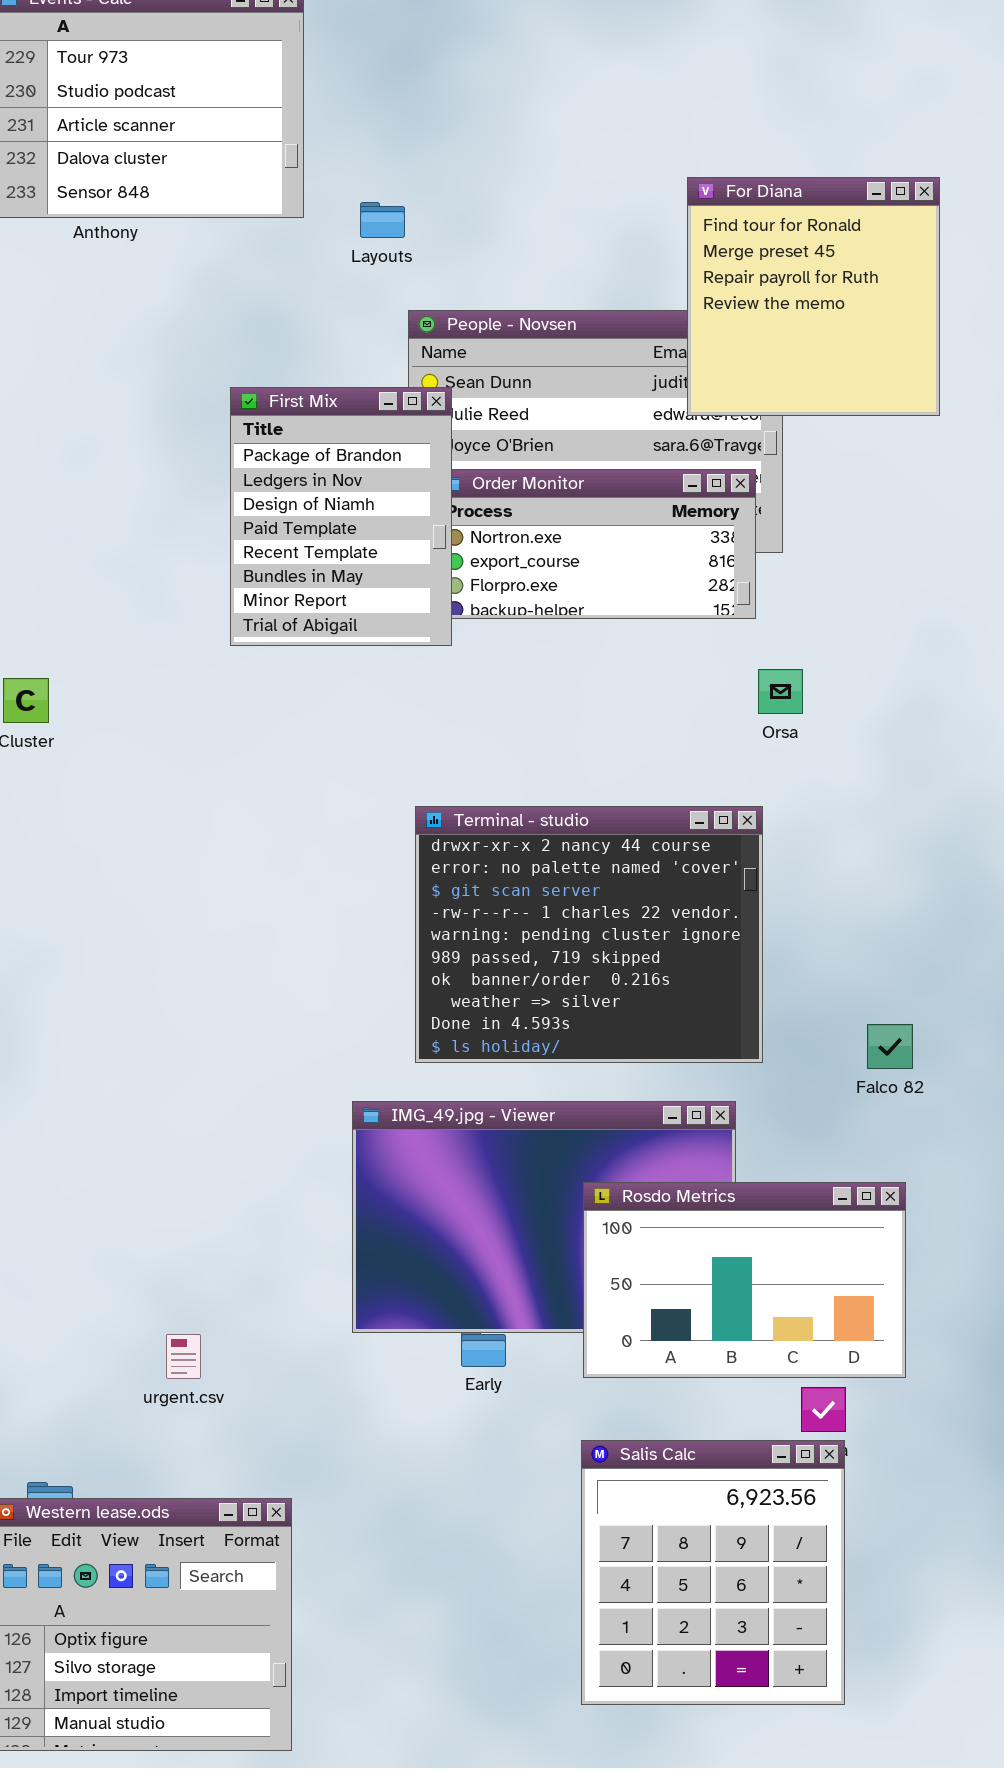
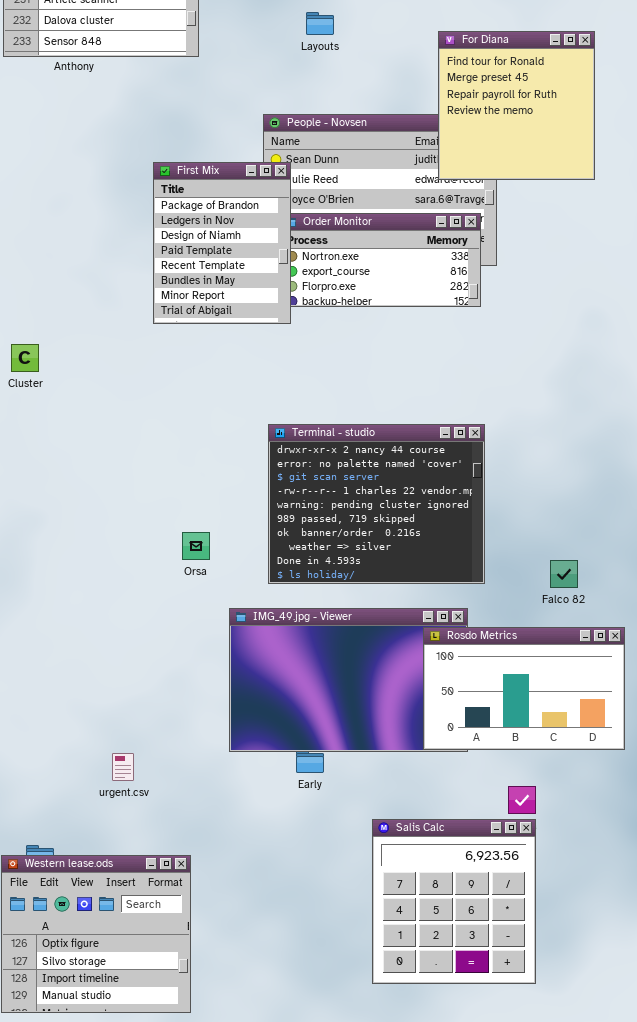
Layouts: [360,202,405,238] -> [306,12,334,35], moved
Orsa: [758,669,803,714] -> [182,532,210,560], moved
Rosdo Metrics: [583,1182,906,1378] -> [423,627,625,750], moved

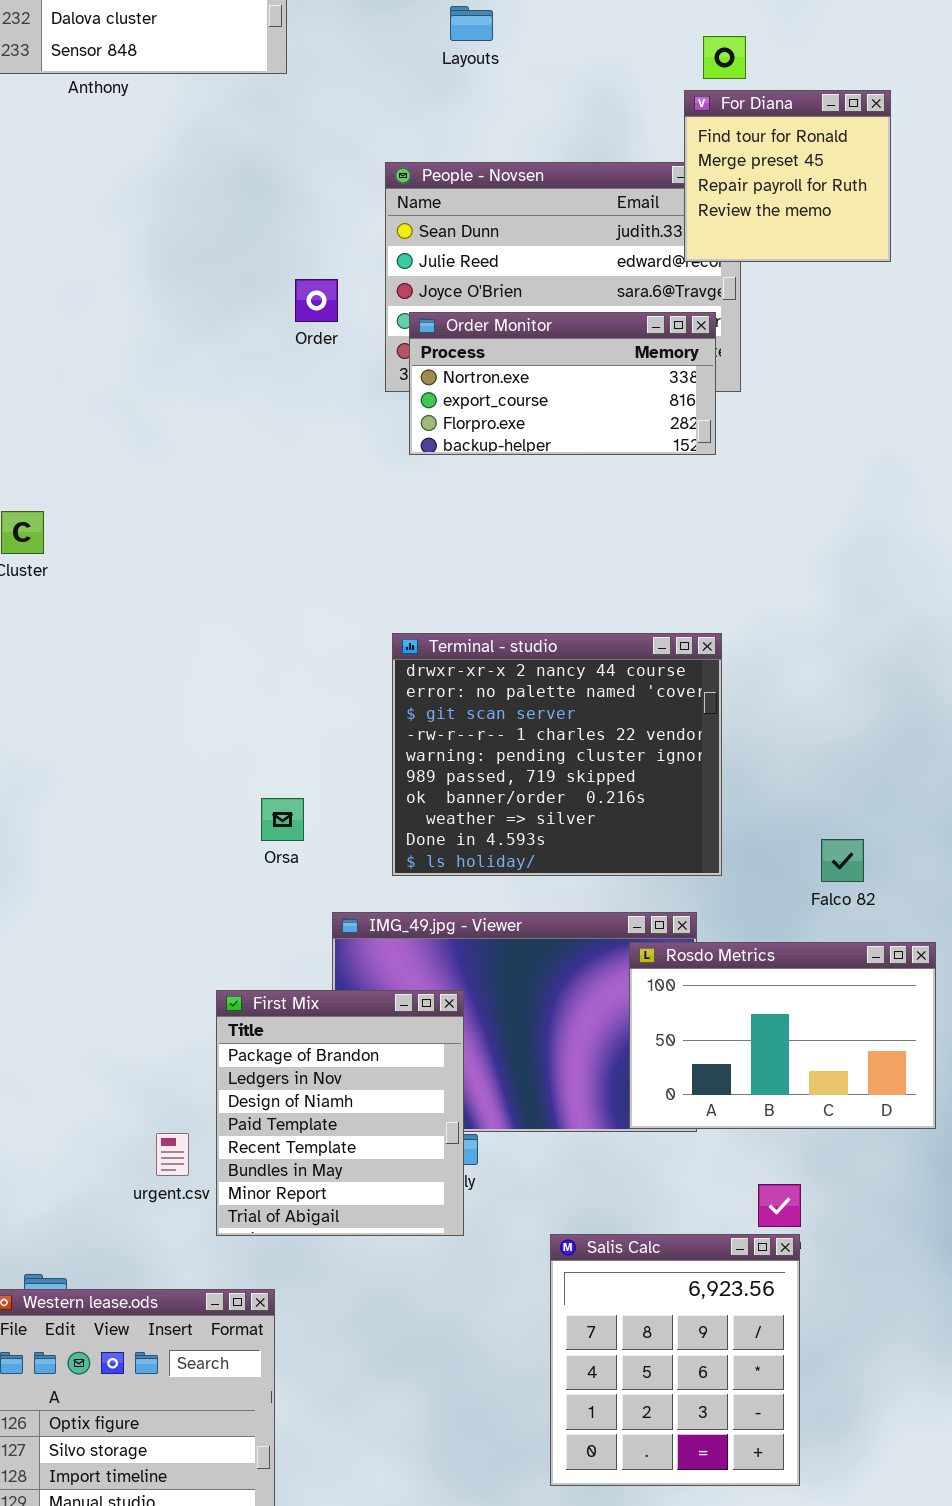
For Diana: [438,31,595,180] -> [684,90,891,262], resized
First Mix: [153,162,291,324] -> [216,990,464,1236], moved, resized

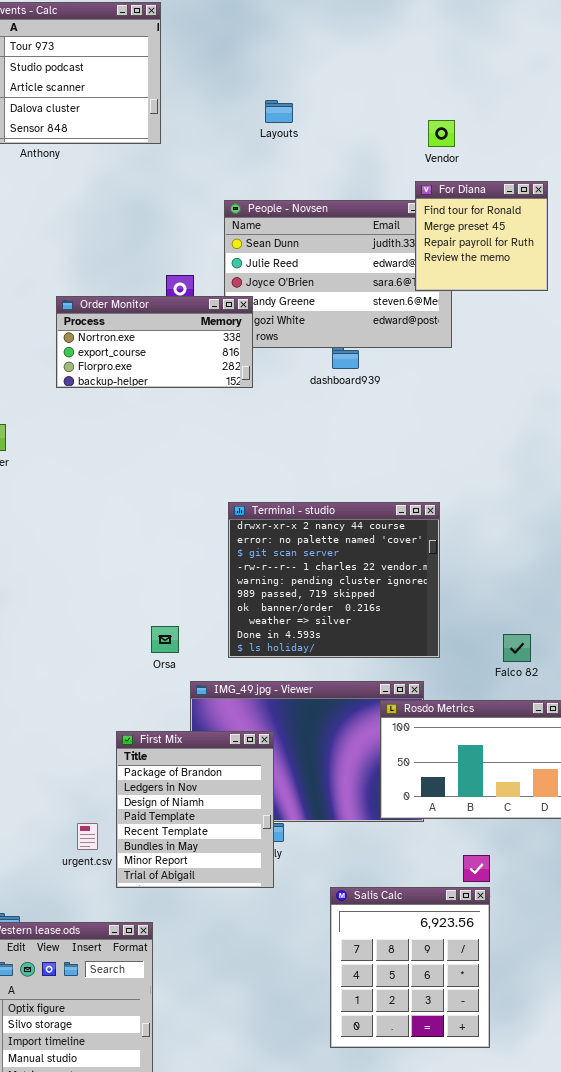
For Diana: [684,90,891,262] -> [415,181,548,291], moved
Order Monitor: [409,312,716,455] -> [56,296,253,388], moved
Orsa: [261,798,304,841] -> [151,626,179,653], moved

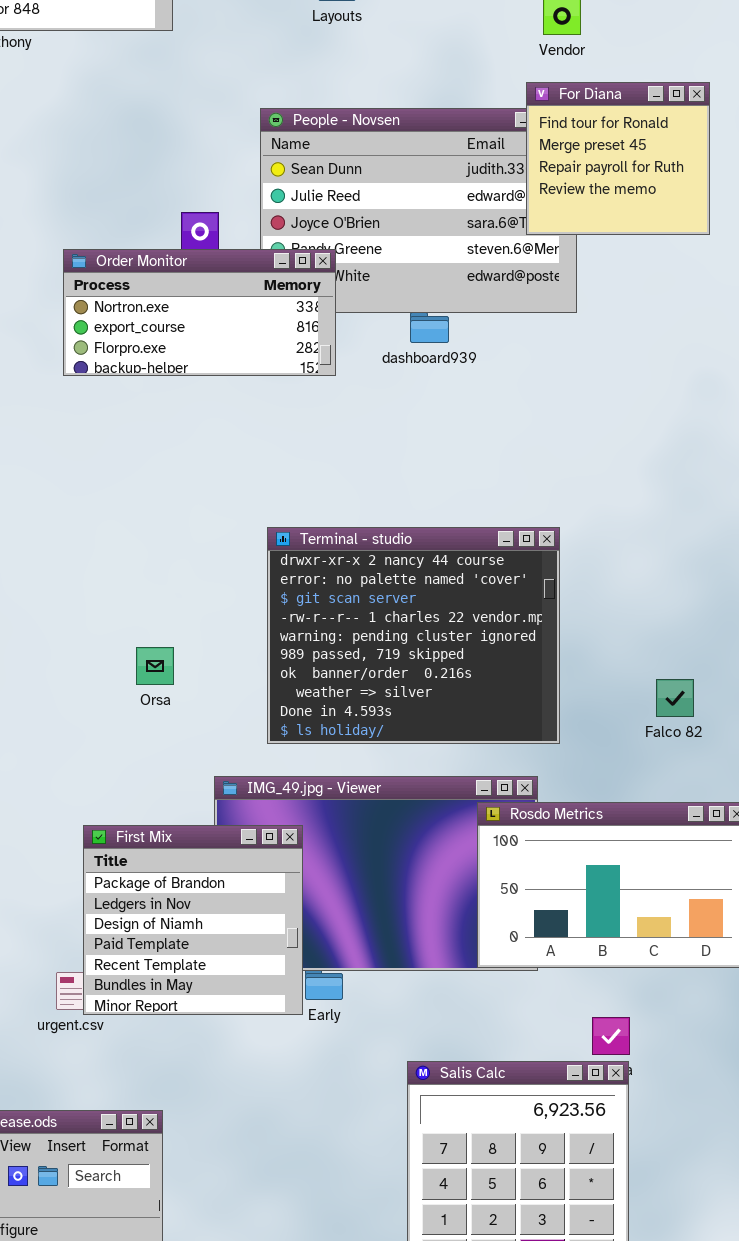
Order Monitor: [56,296,253,388] -> [63,249,336,376], moved
Orsa: [151,626,179,653] -> [136,647,174,685], moved
Falco 82: [503,634,531,662] -> [656,679,694,717], moved
First Mix: [116,731,274,888] -> [83,825,303,1015], moved, resized

